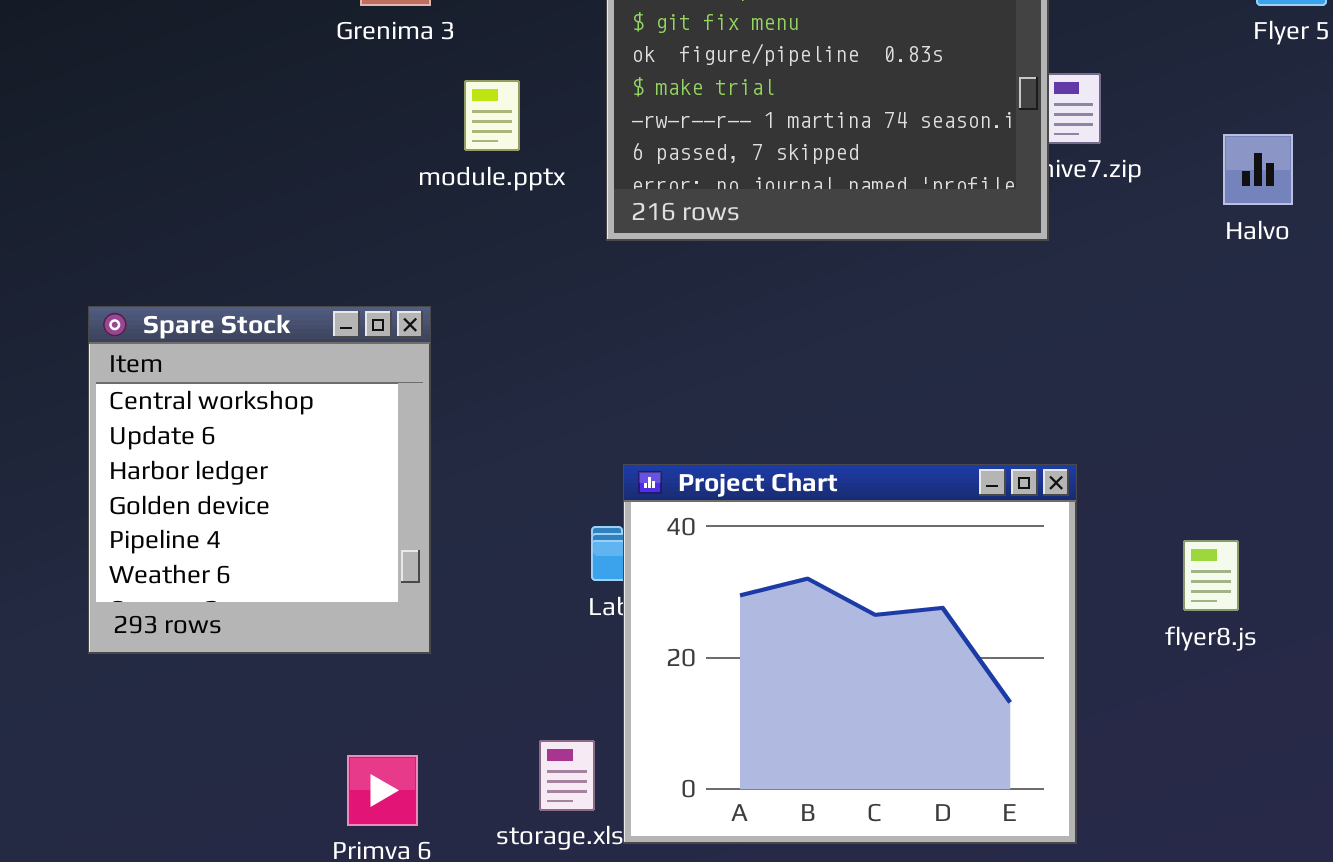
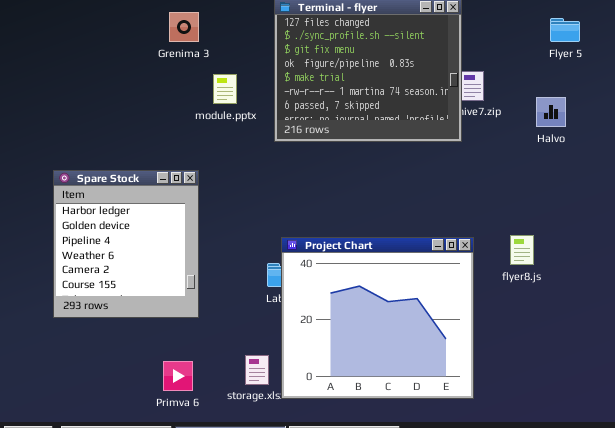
Spare Stock: [88,306,431,654] -> [53,170,199,318], scrolled down 2 rows
flyer8.js: [1183,540,1239,611] -> [510,235,534,265], moved

